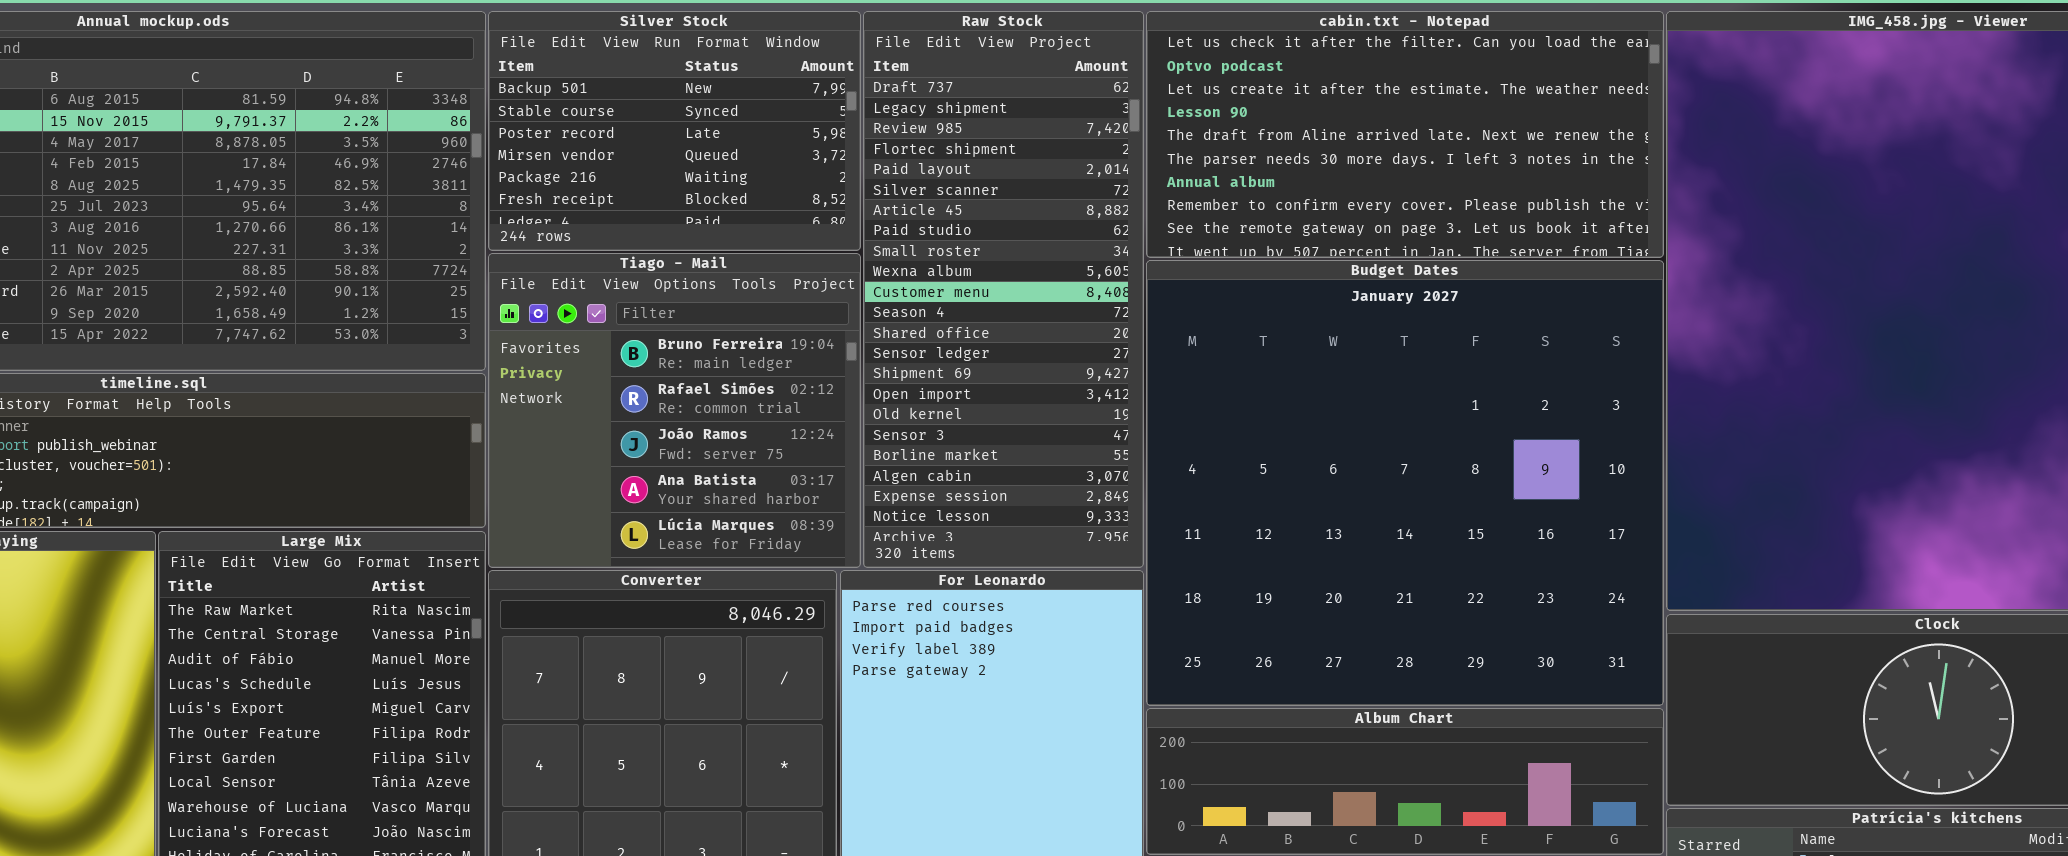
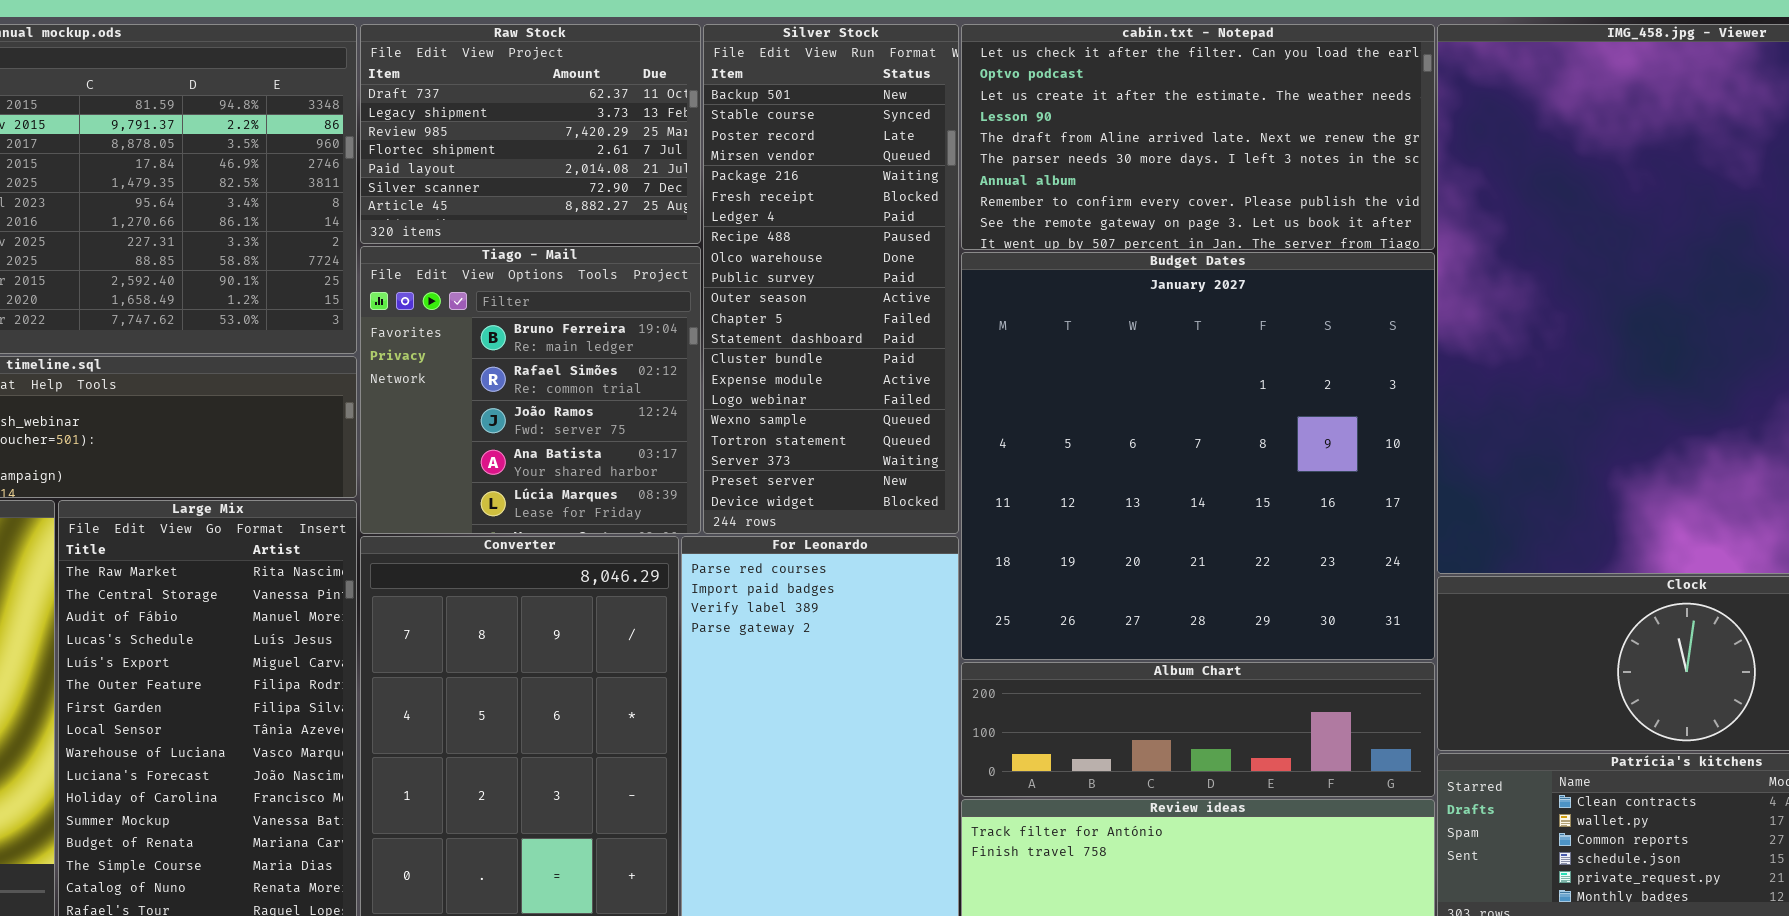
Silver Stock: [488,11,861,251] -> [703,24,959,534], moved, resized
Raw Stock: [863,11,1144,568] -> [360,24,701,244], moved, resized

